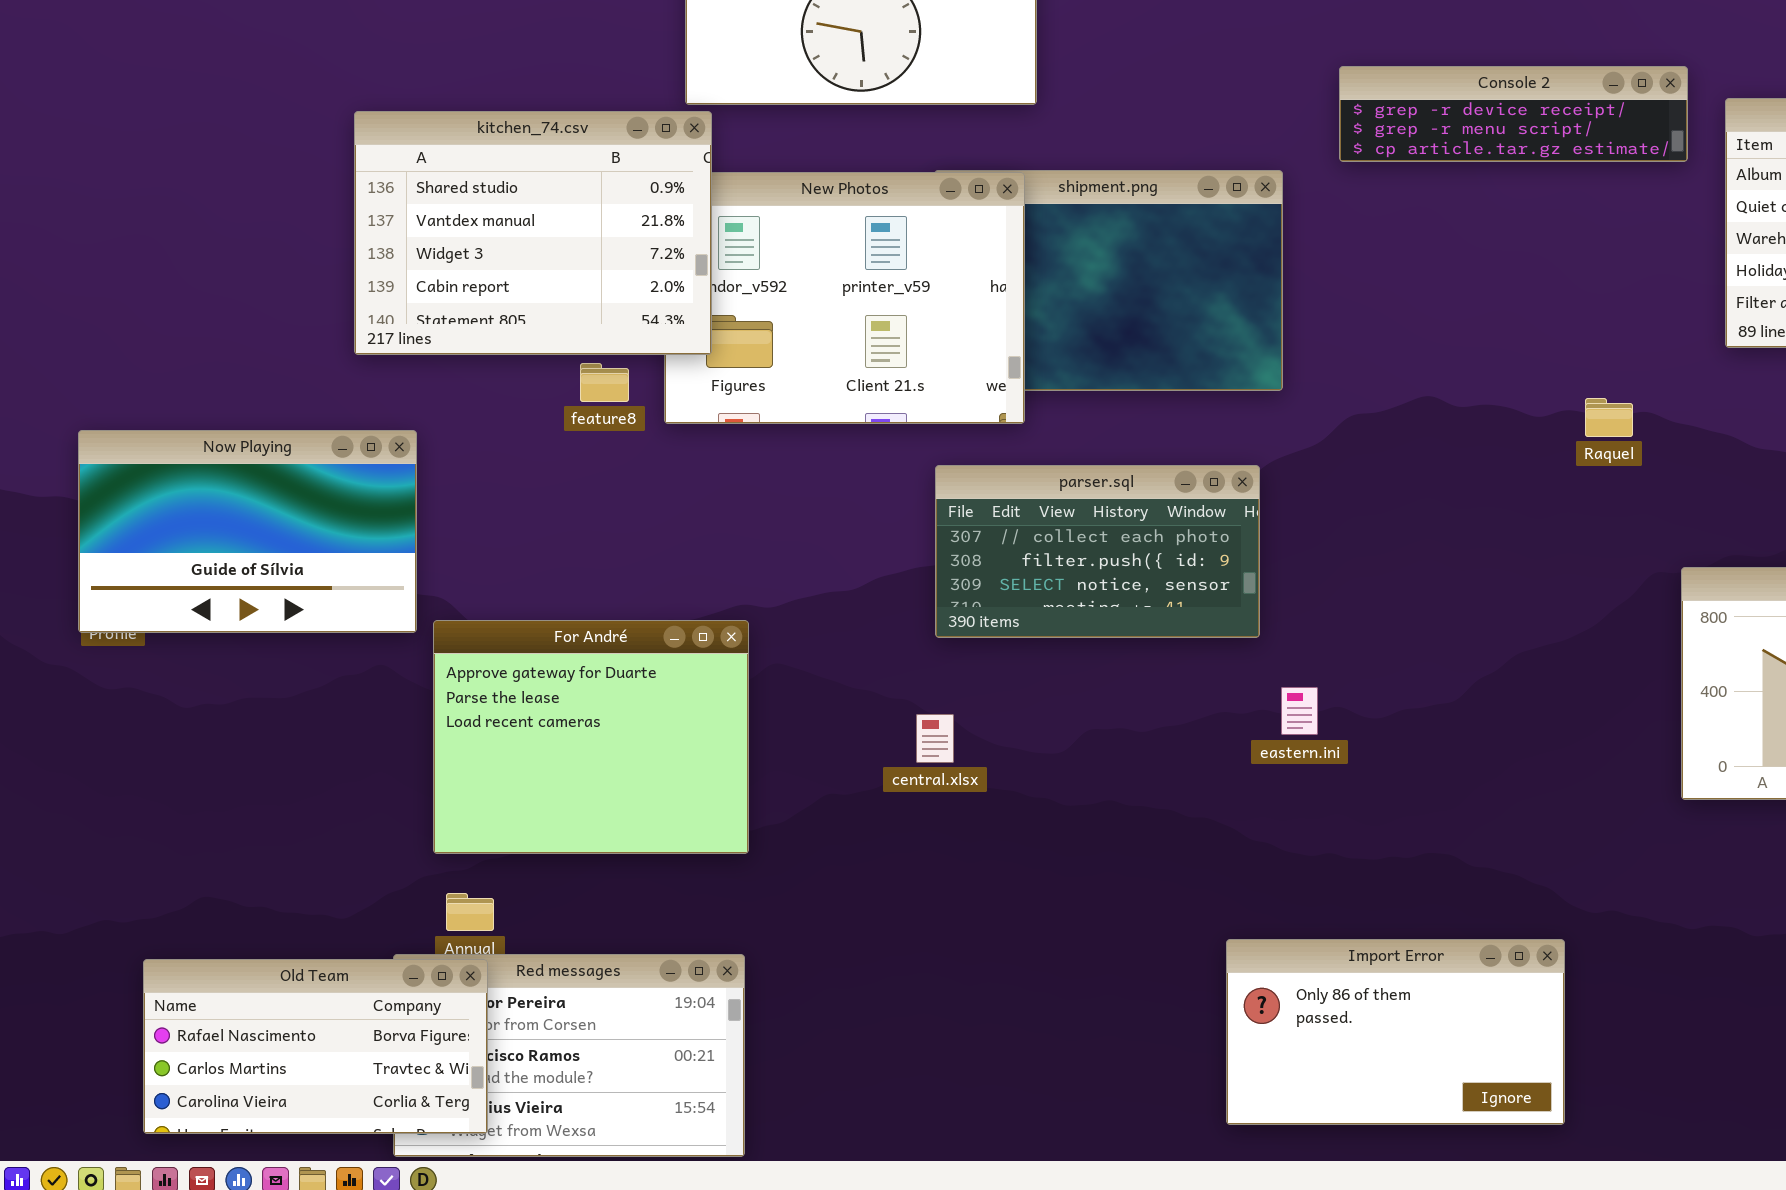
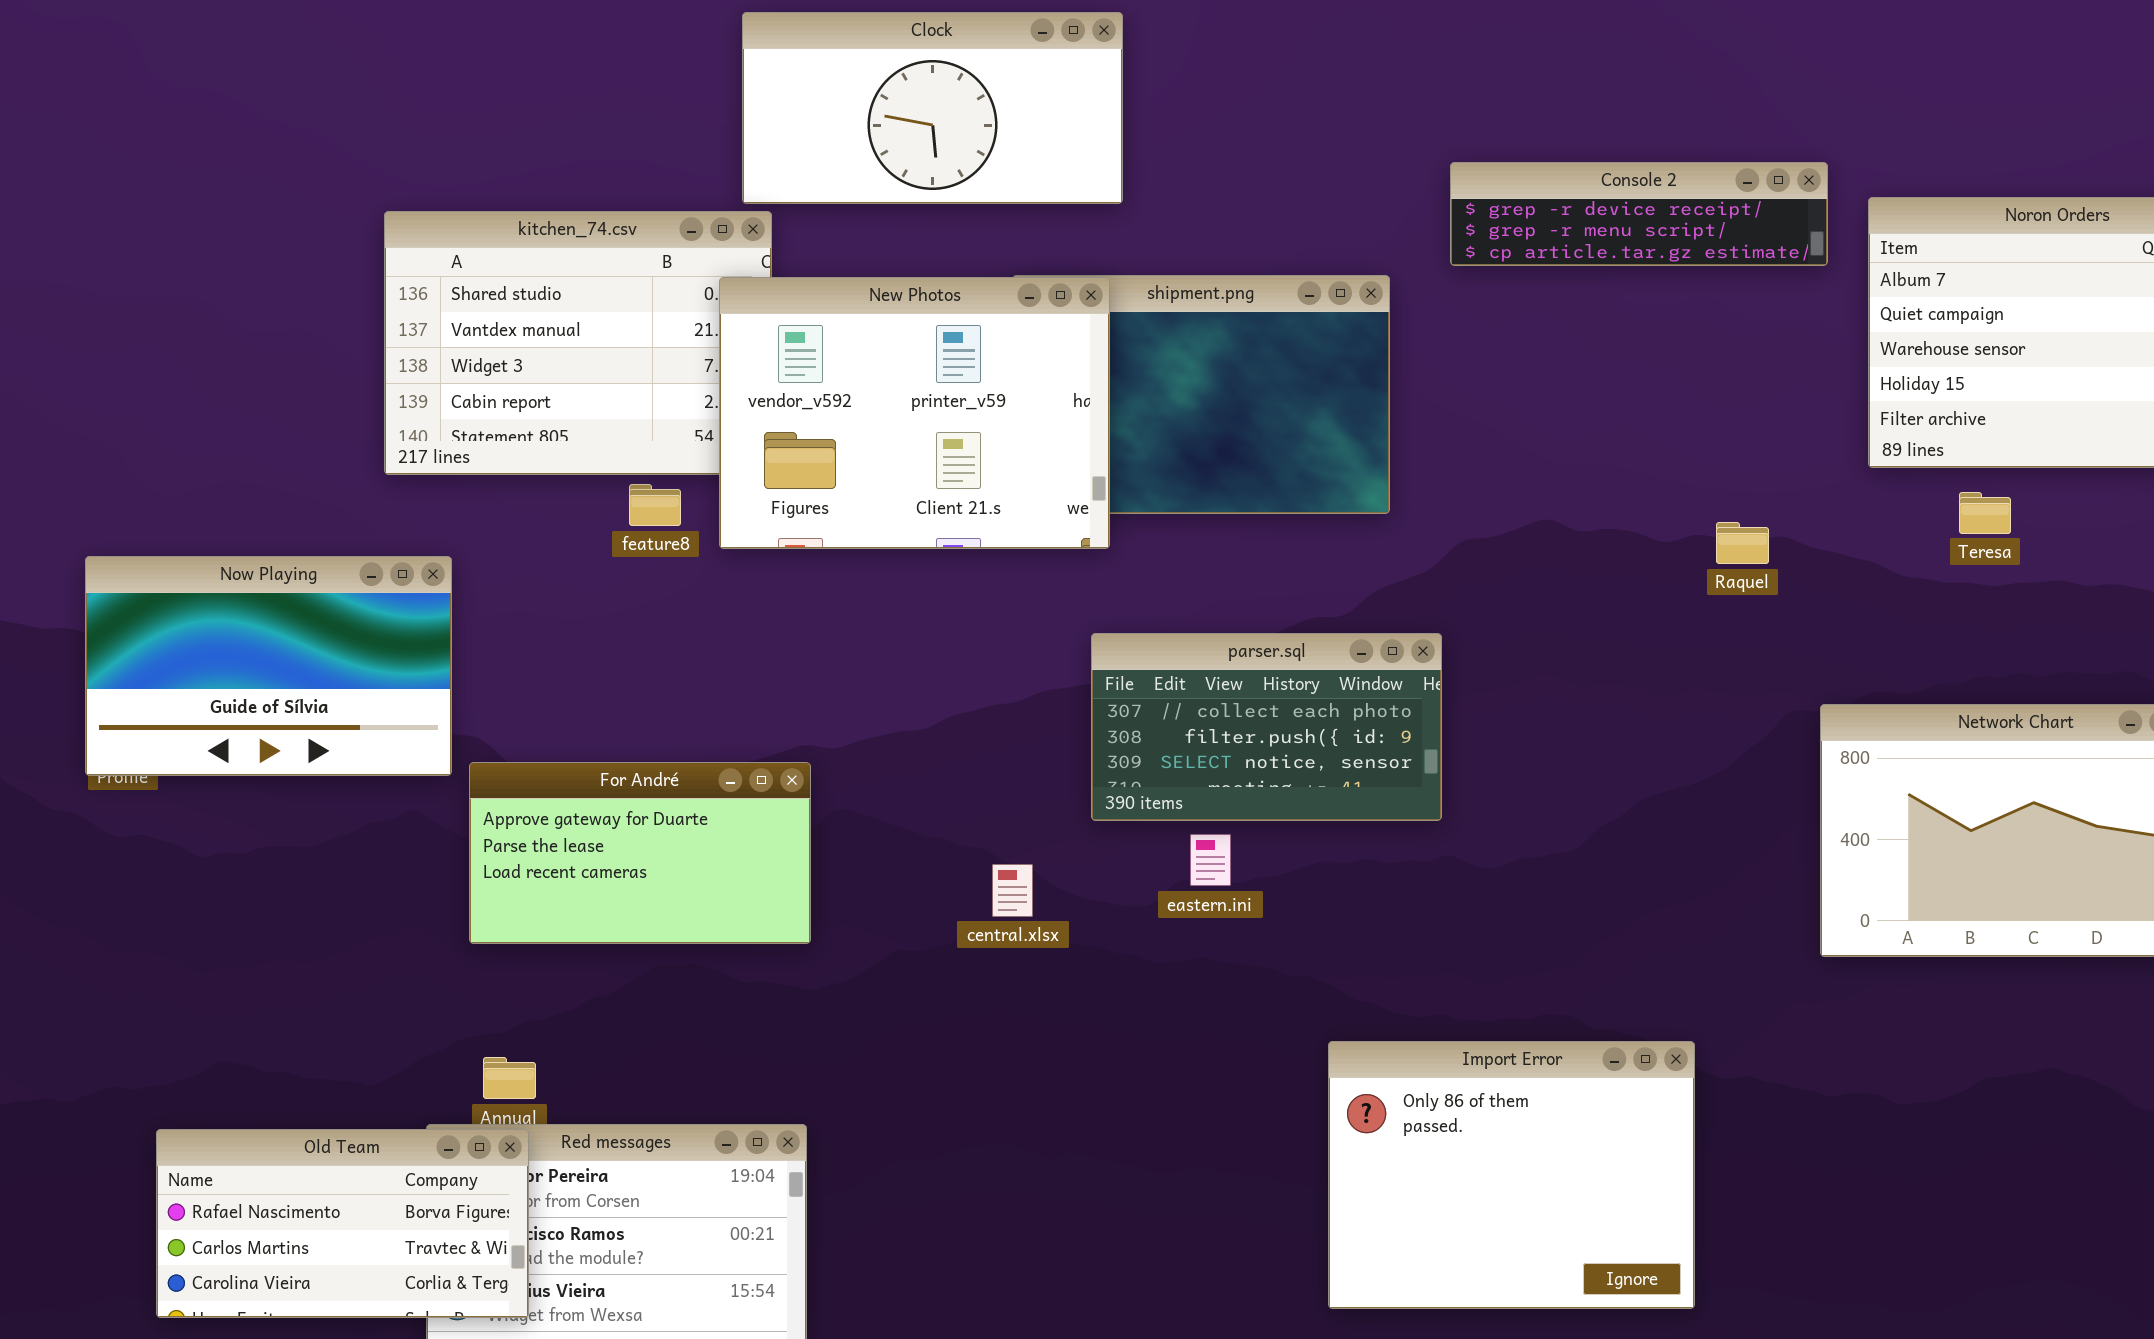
New Photos: [664,172,1025,424] -> [719,277,1110,549], raised
parser.sql: [935,465,1260,638] -> [1091,633,1442,821], moved
For André: [433,620,749,854] -> [469,762,811,944], resized
eastern.ini: [1281,687,1318,735] -> [1190,834,1231,886], moved
Import Error: [1226,939,1565,1125] -> [1328,1041,1695,1309], resized

